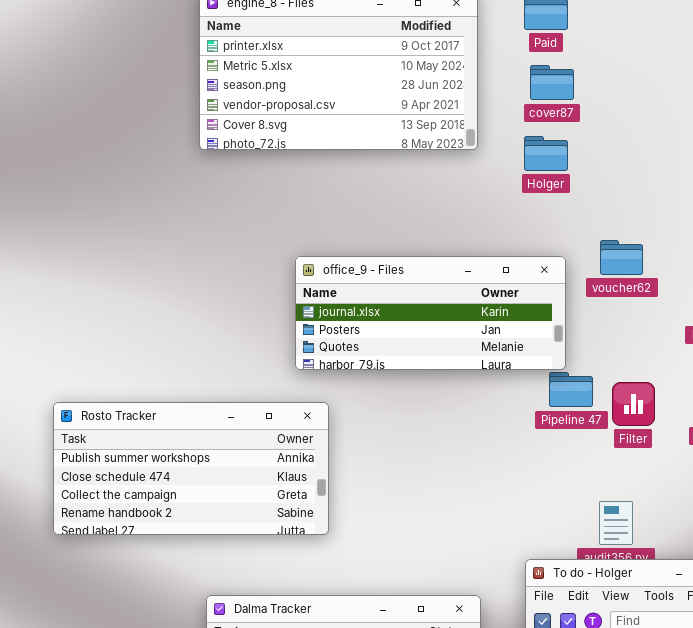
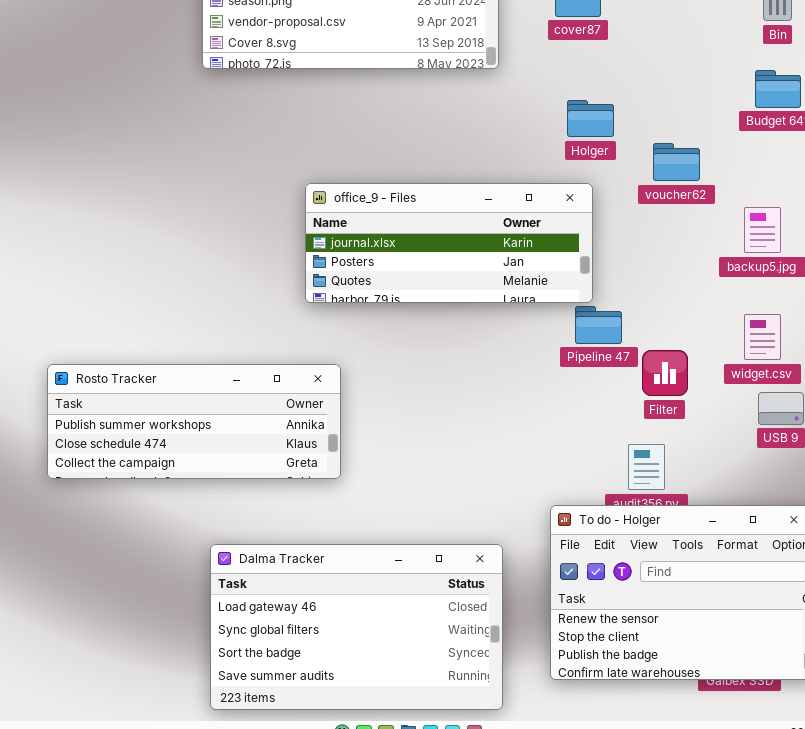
Holger: [524,136,568,171] -> [567,100,614,137], moved
voucher62: [600,240,643,275] -> [653,143,700,181], moved
Filter: [612,382,655,426] -> [642,350,688,396], moved
Rosto Tracker: [53,402,329,535] -> [47,364,341,479], resized

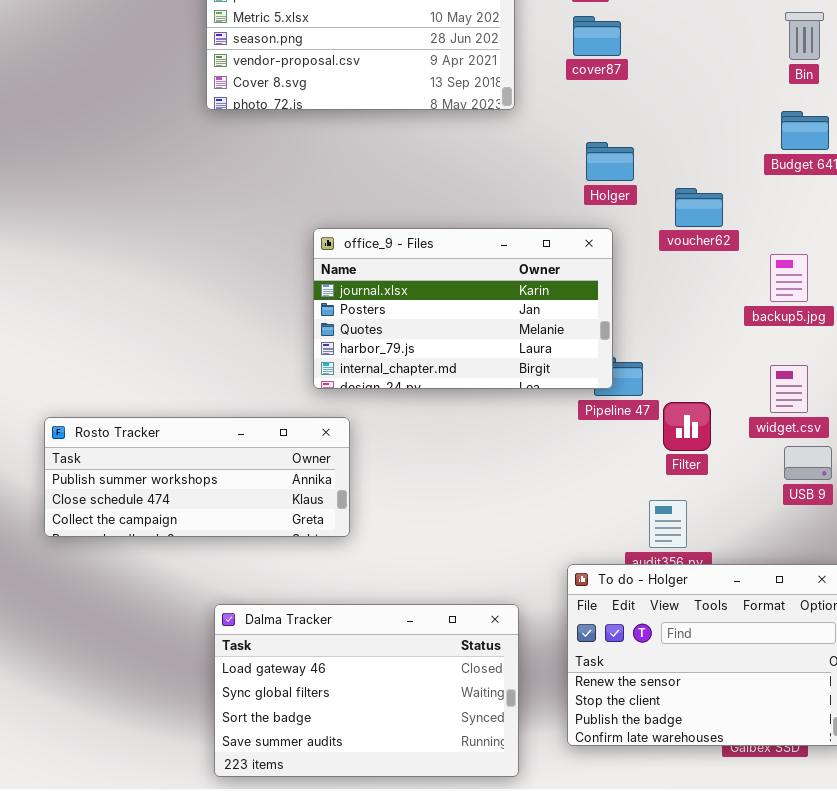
office_9 - Files: [305,183,593,303] -> [313,228,613,389], resized

